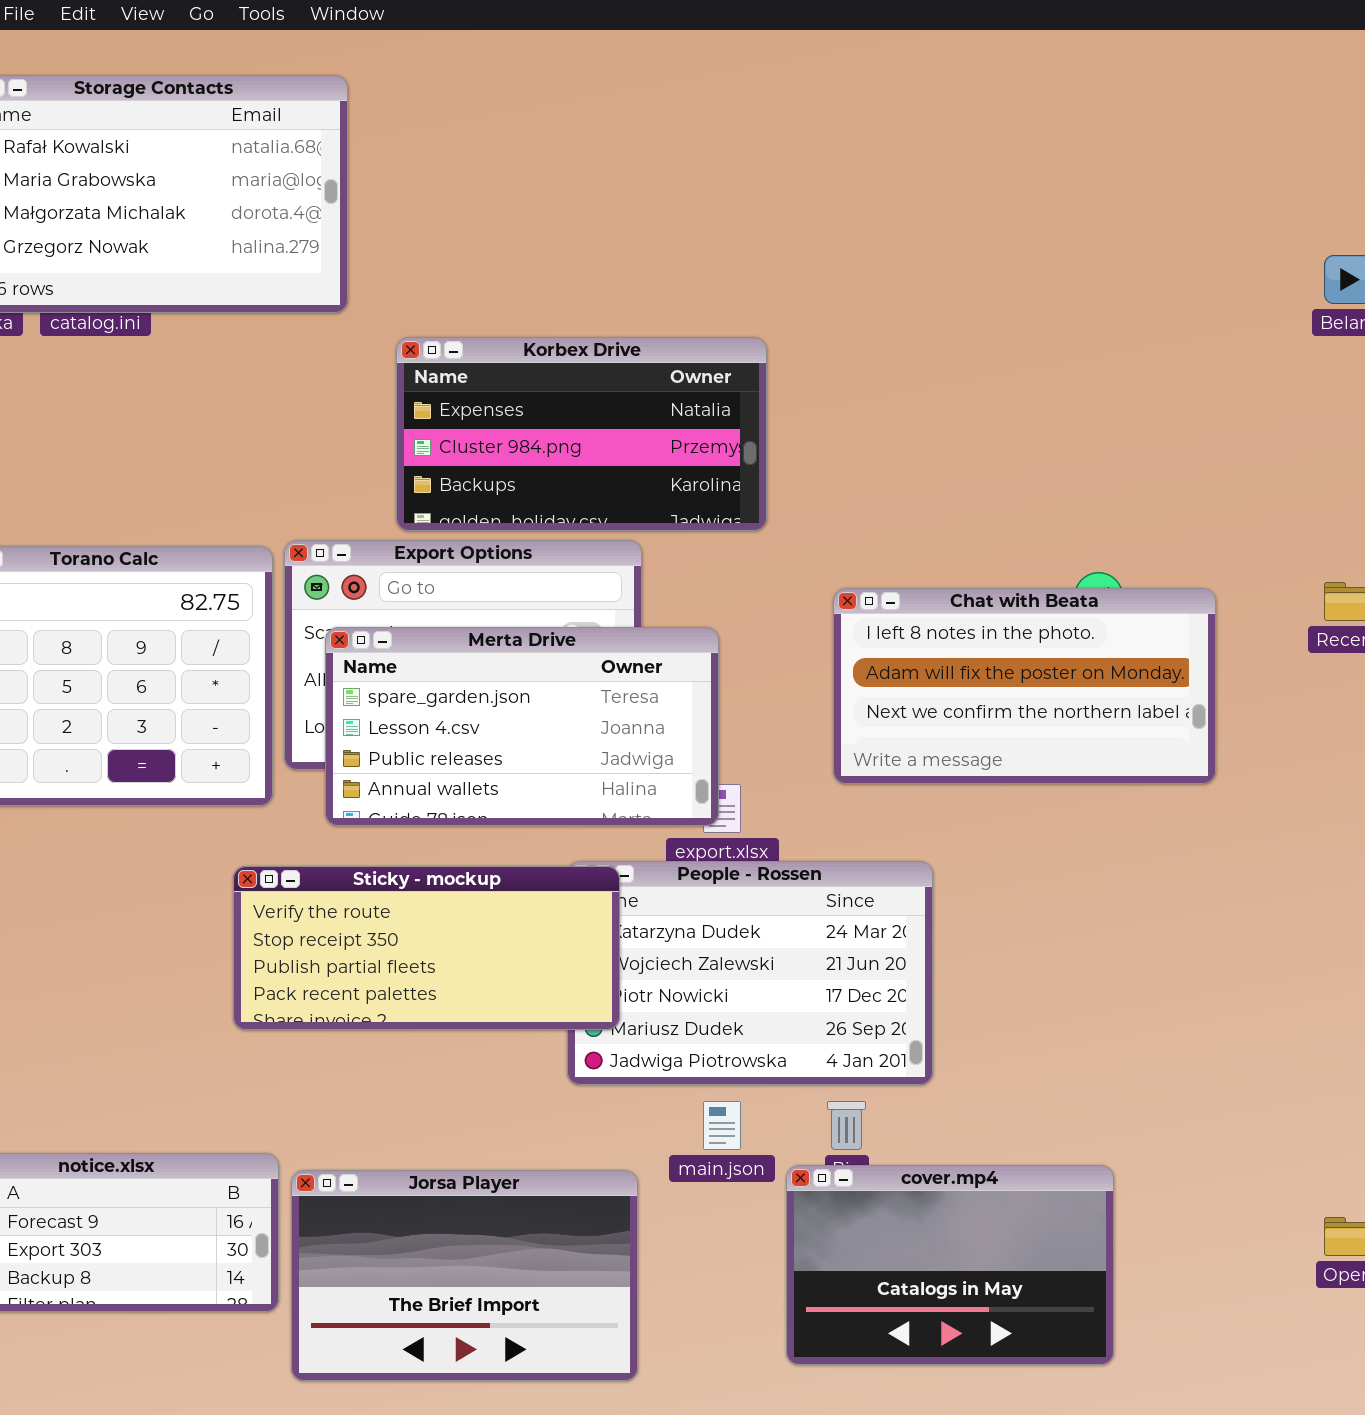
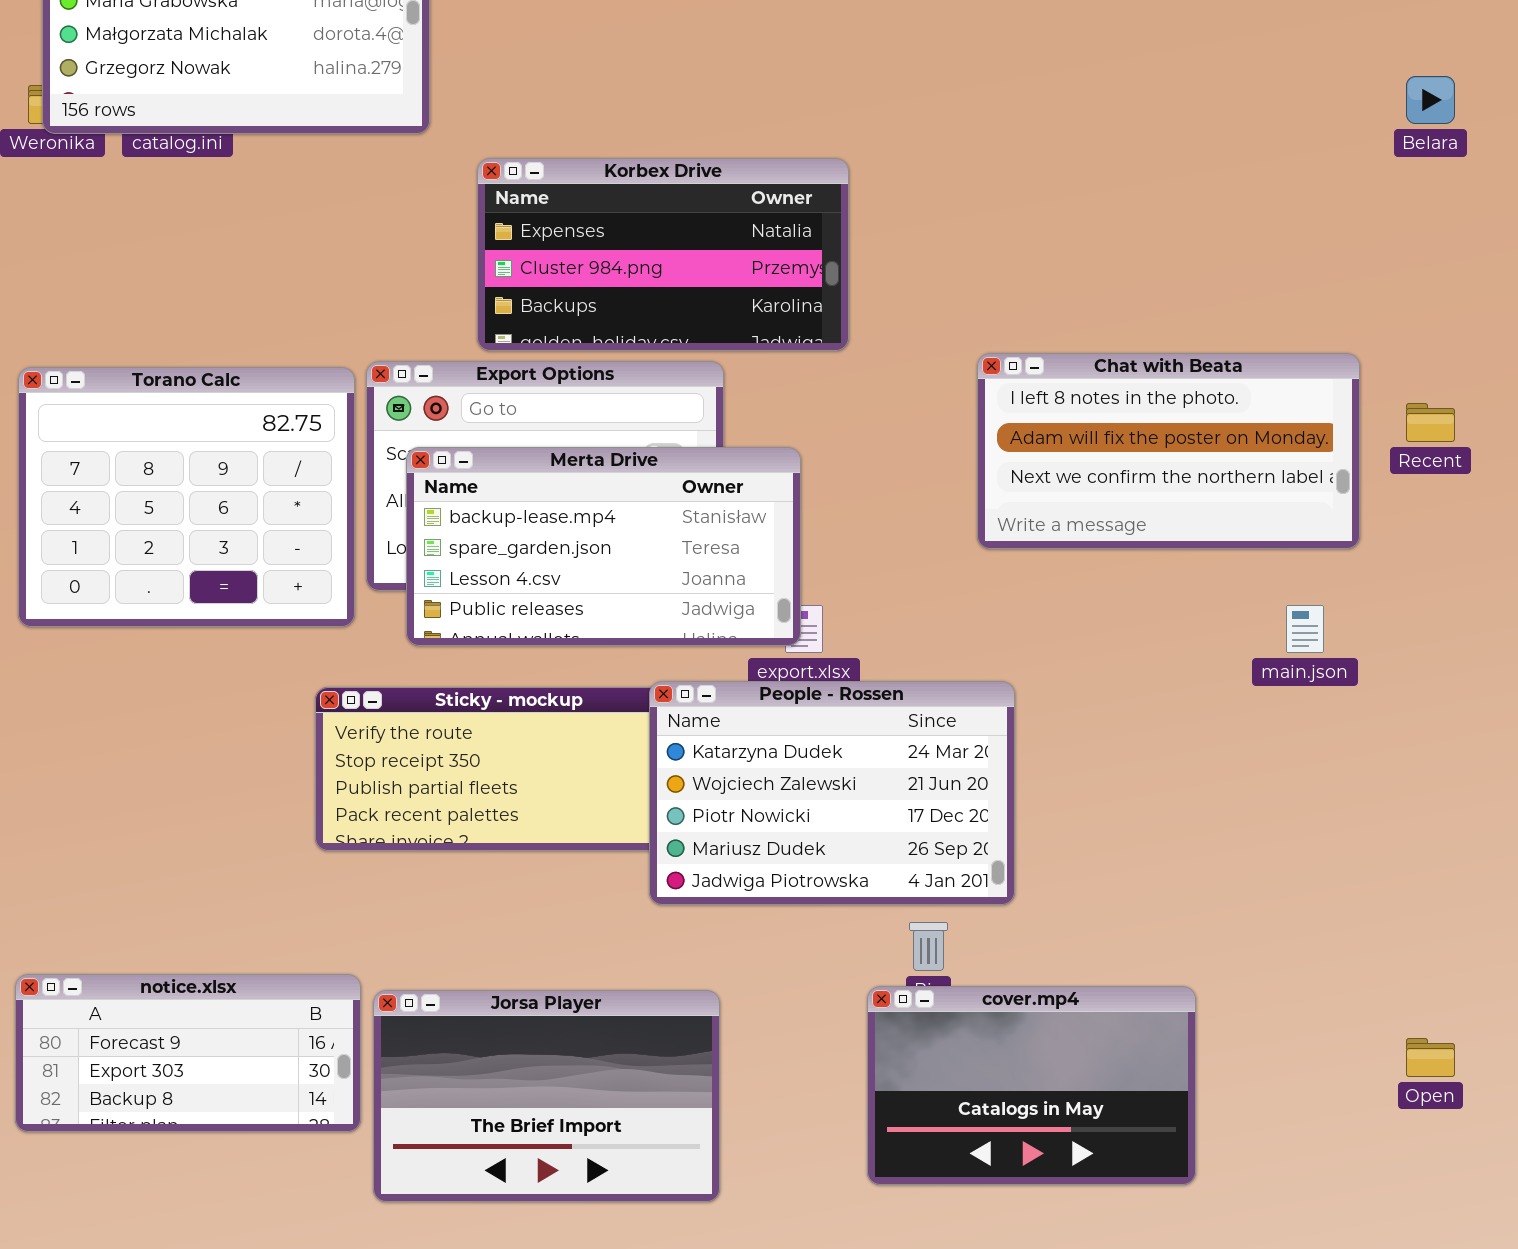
Chat with Beata: [833,588,1216,784] -> [977,353,1360,549], moved
Merta Drive: [325,627,719,826] -> [406,447,801,646], scrolled up 1 row
People - Rossen: [567,861,933,1085] -> [649,681,1015,905], raised
main.json: [703,1101,741,1150] -> [1286,605,1324,653], moved

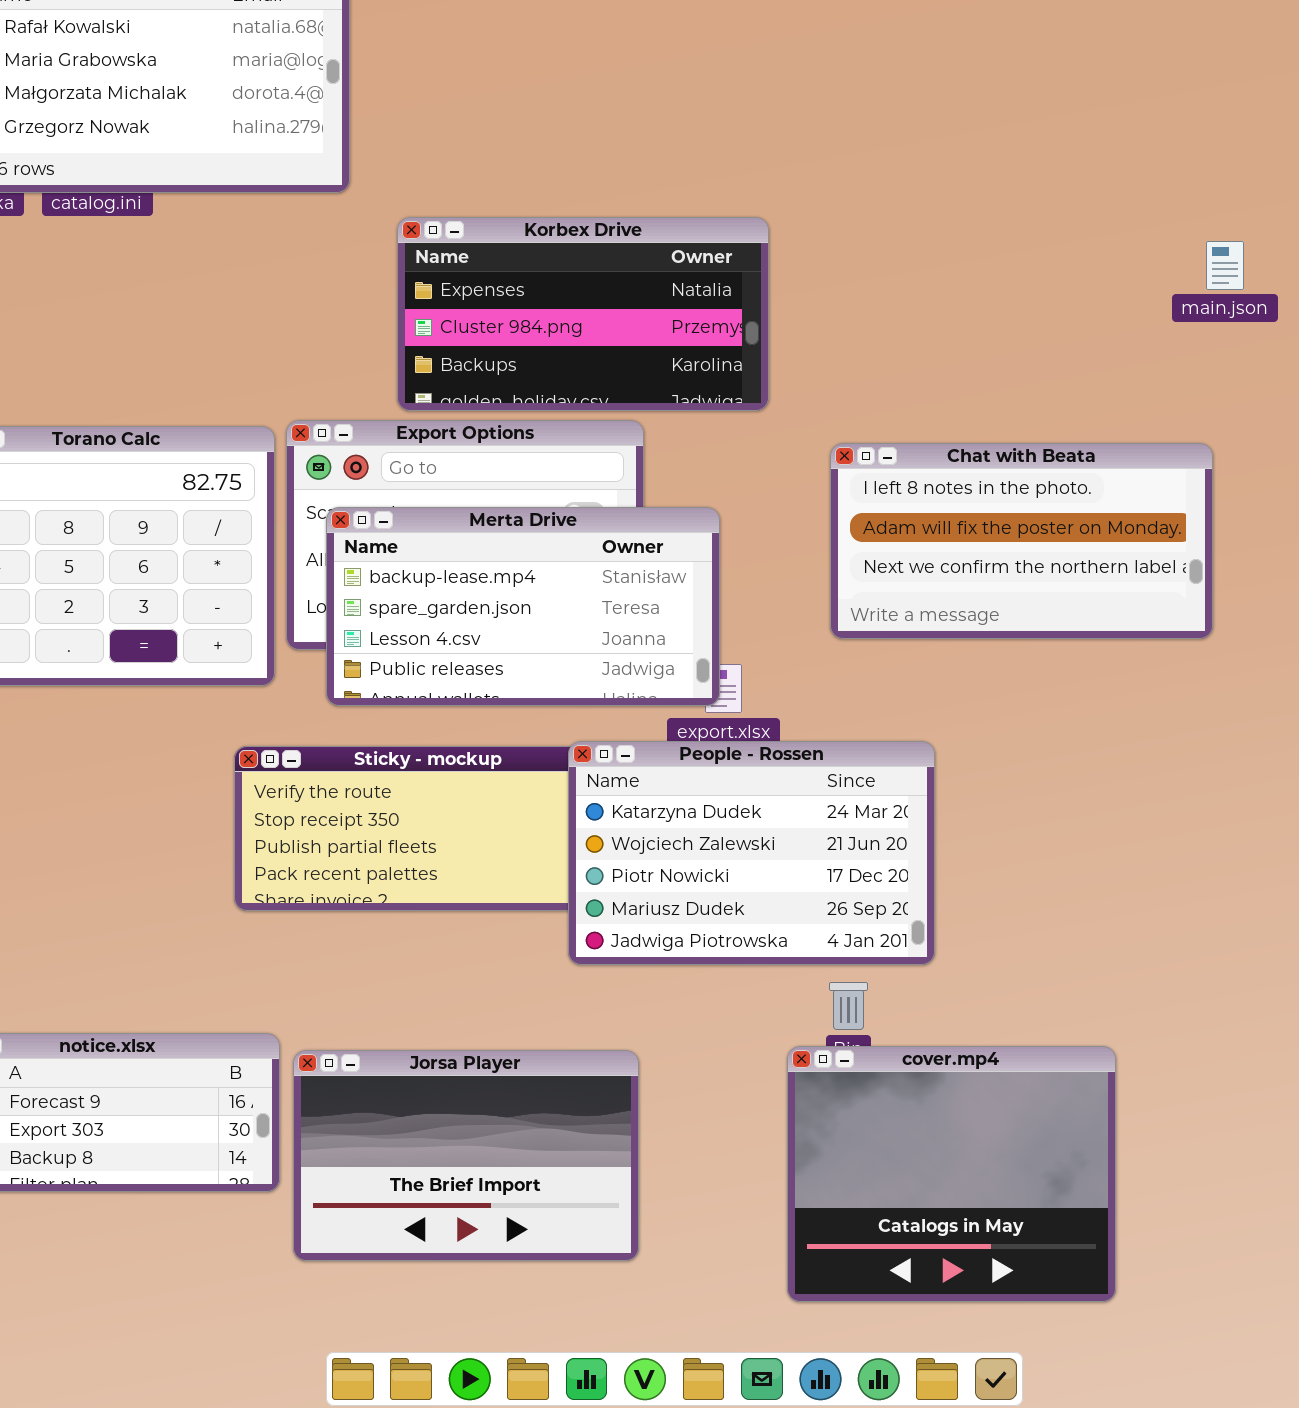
Chat with Beata: [977,353,1360,549] -> [830,443,1213,639], moved
main.json: [1286,605,1324,653] -> [1206,241,1244,290], moved
cover.mp4: [867,986,1196,1185] -> [787,1046,1116,1302], resized

